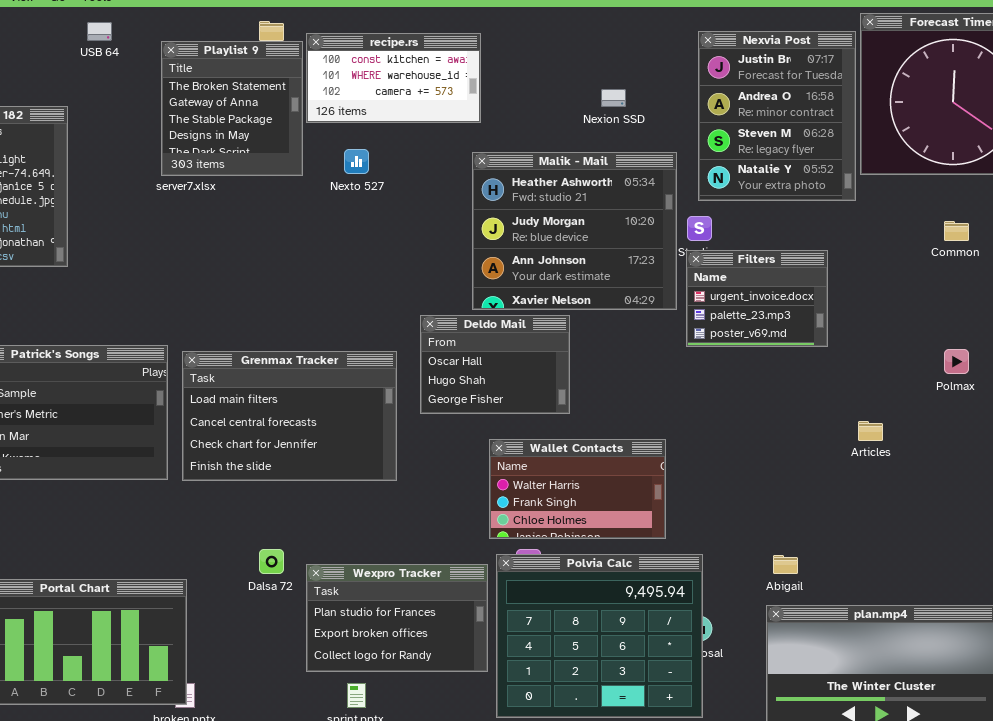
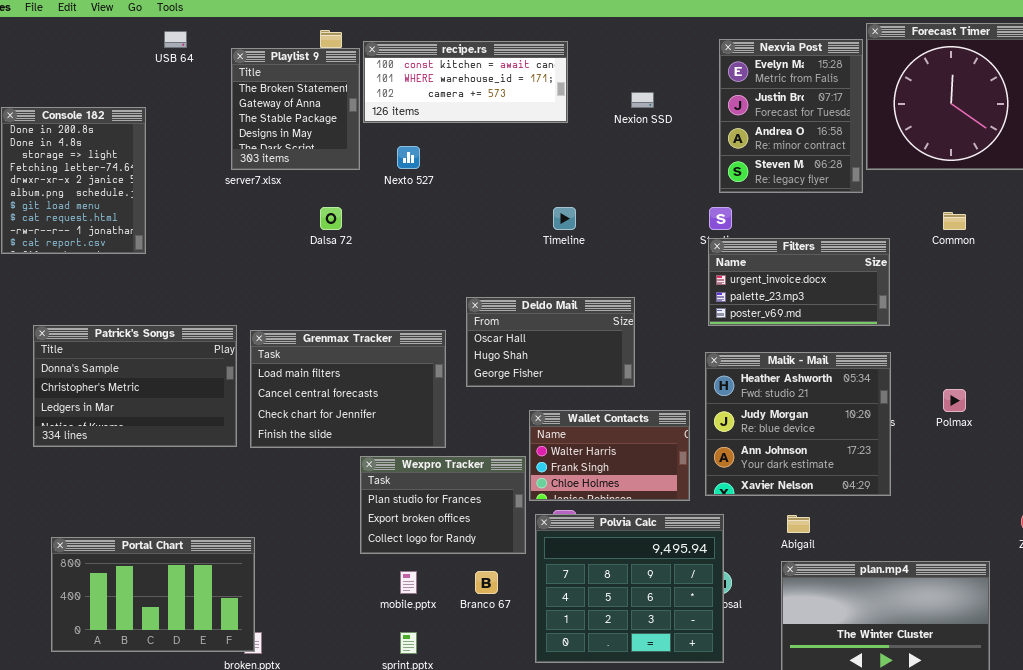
Nexvia Post: [698,31,856,201] -> [719,39,863,193], scrolled up 1 row
recipe.rs: [306,33,481,123] -> [363,41,568,123], resized
Malik - Mail: [472,152,677,310] -> [705,352,891,496], moved
Filters: [686,250,828,347] -> [708,238,890,326], resized
Deldo Mail: [420,315,570,414] -> [466,297,635,387], resized
Polmax: [944,349,969,374] -> [943,389,966,412], moved
Dalsa 72: [259,549,284,574] -> [320,207,342,230], moved
Wexpro Tracker: [306,564,488,672] -> [360,456,526,554], moved

